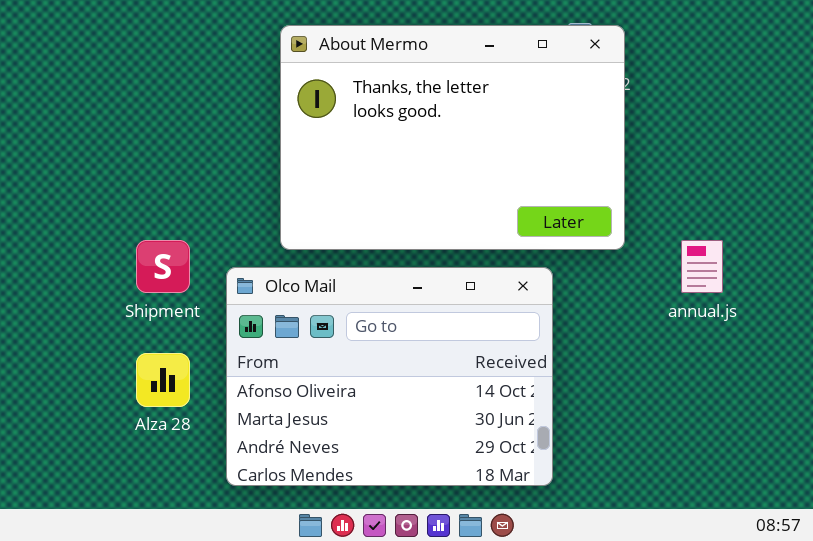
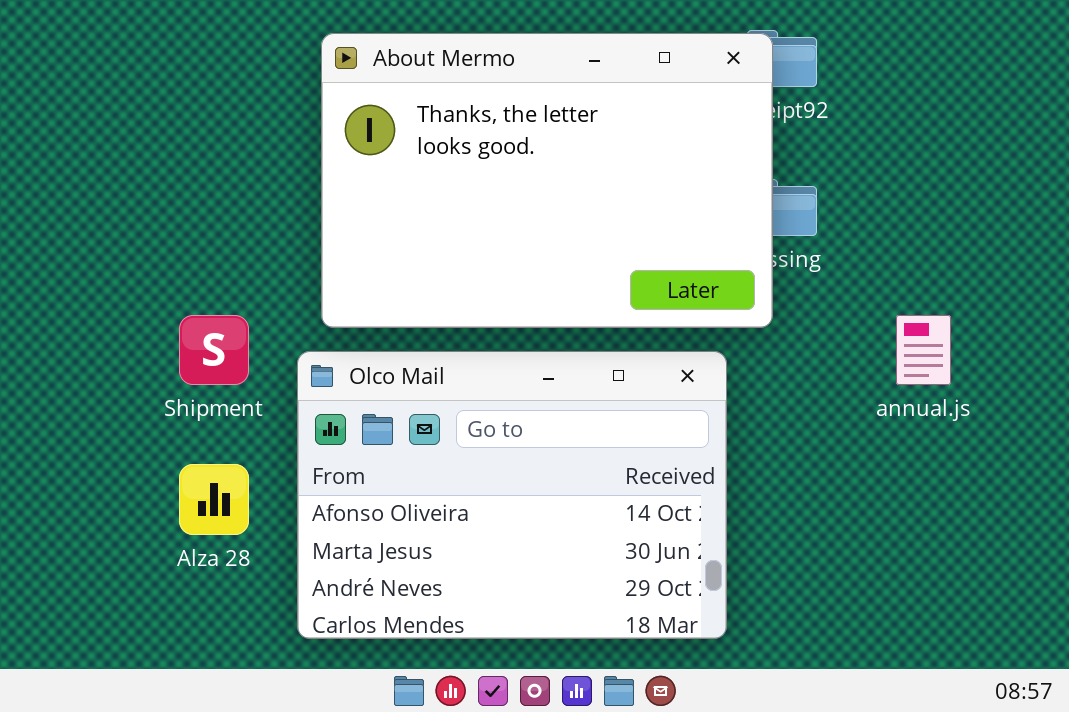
About Mermo: [280,25,625,250] -> [321,33,773,328], moved

